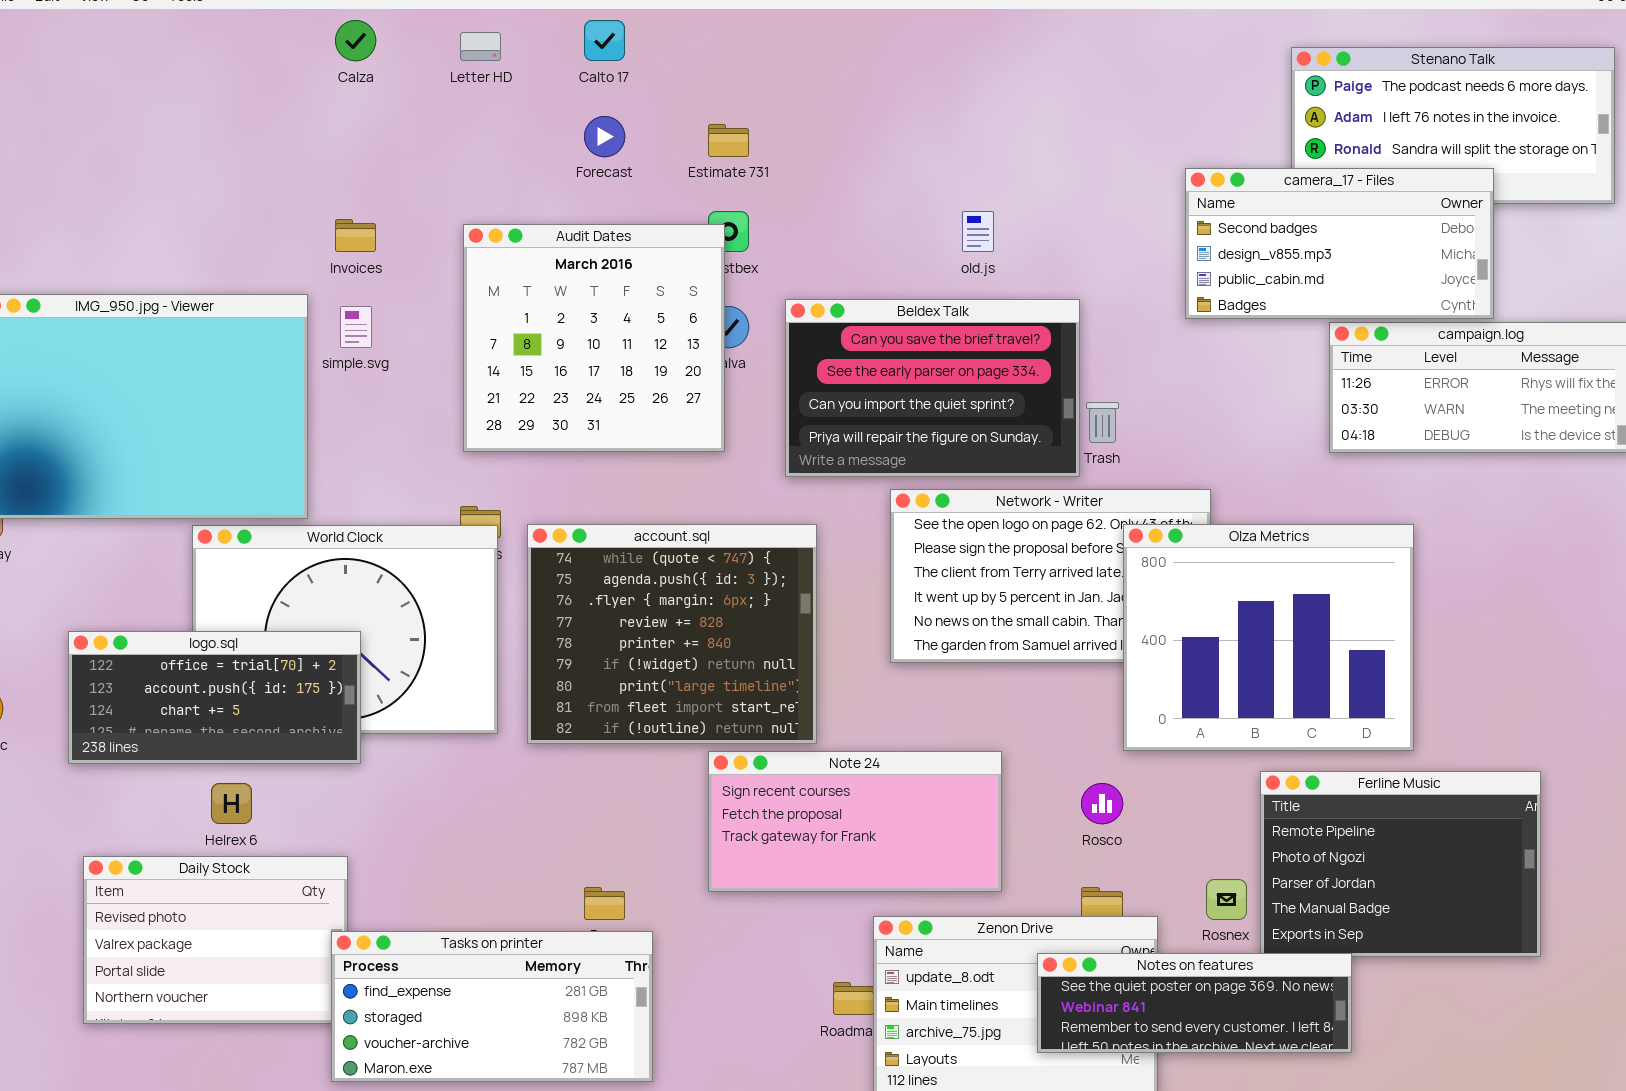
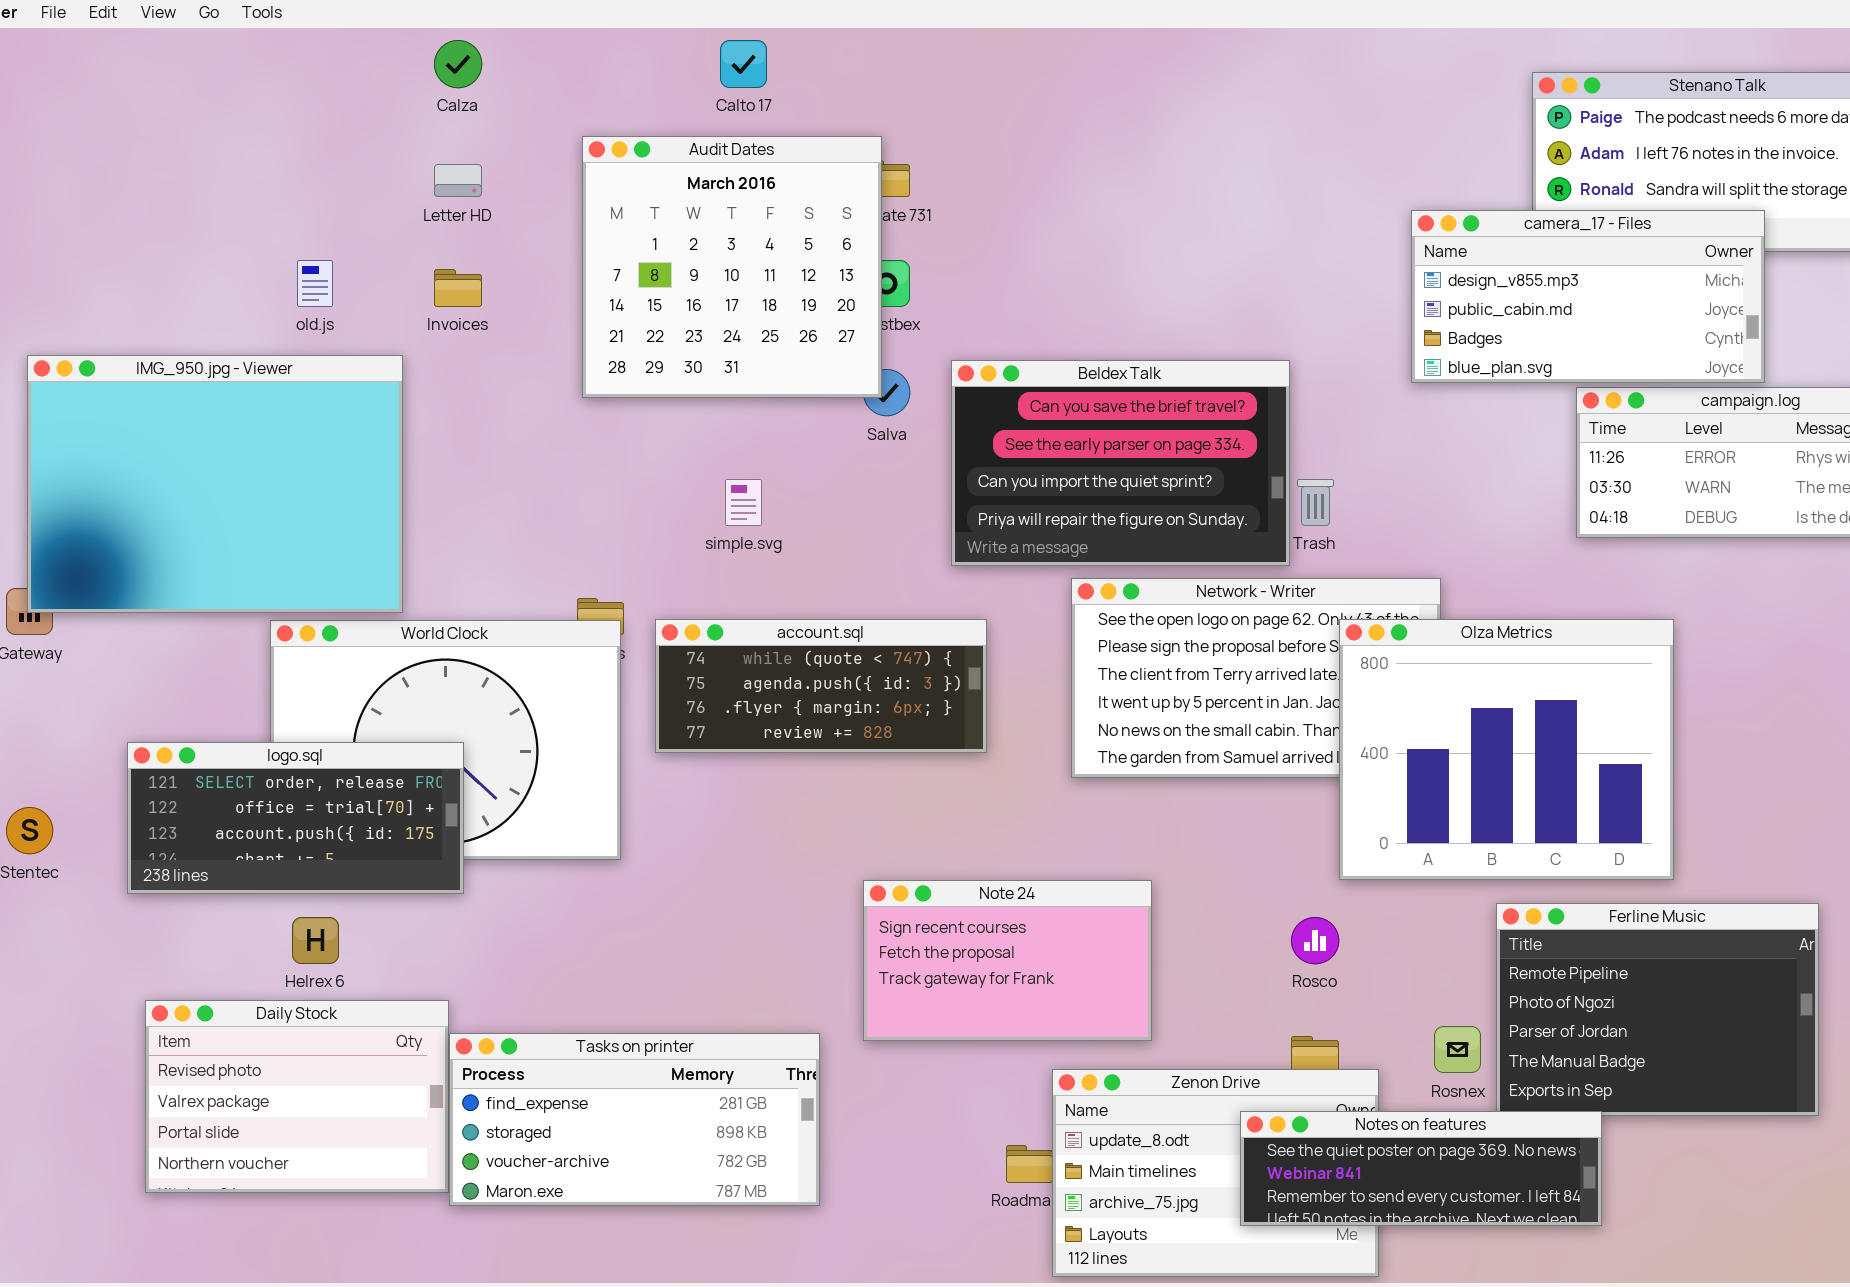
Letter HD: [460,32,501,61] -> [434,164,482,197], moved
camera_17 - Files: [1185,168,1494,319] -> [1411,210,1765,383], scrolled down 1 row
old.js: [962,211,994,252] -> [297,260,333,307], moved
Audit Dates: [463,224,725,452] -> [582,136,882,398], moved
simple.svg: [340,306,372,348] -> [725,479,762,526], moved
account.sql: [527,524,817,744] -> [655,619,987,753], resized
logo.sql: [68,631,361,764] -> [127,742,464,894], scrolled up 1 row
Note 24: [708,751,1002,892] -> [863,880,1152,1041], resized
Tasks on printer: [331,931,653,1082] -> [449,1033,820,1206], moved

